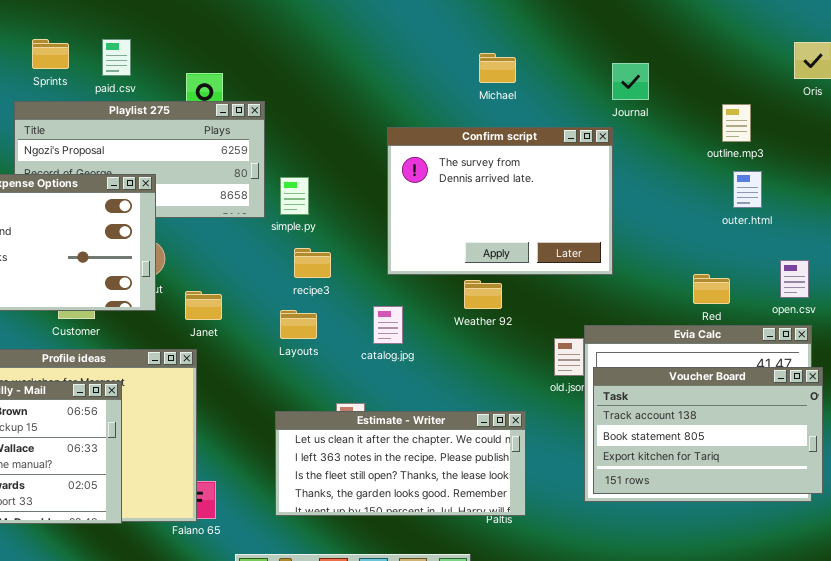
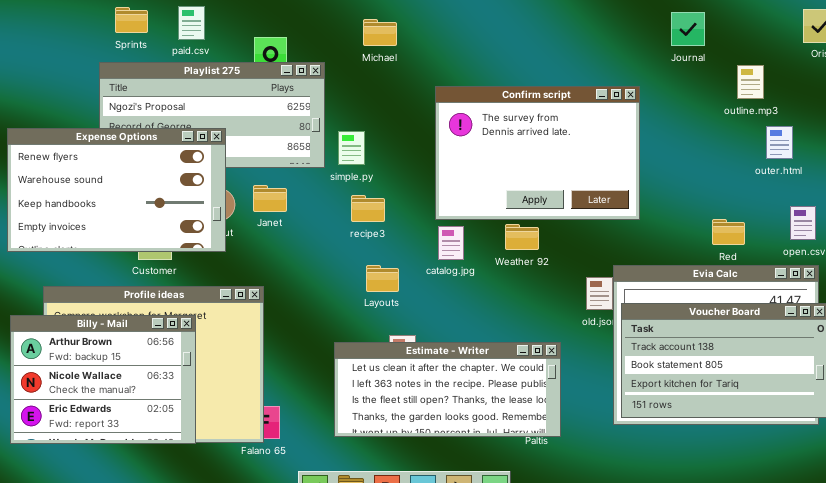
Michael: [479,53,516,83] -> [363,19,397,46], moved
Journal: [612,63,649,100] -> [671,12,705,46], moved
outer.html: [733,171,762,208] -> [766,126,793,159], moved
Janet: [185,291,222,320] -> [253,185,287,212], moved
catalog.jpg: [373,306,403,344] -> [438,226,464,260], moved
Layouts: [280,310,317,339] -> [366,265,399,292], moved

